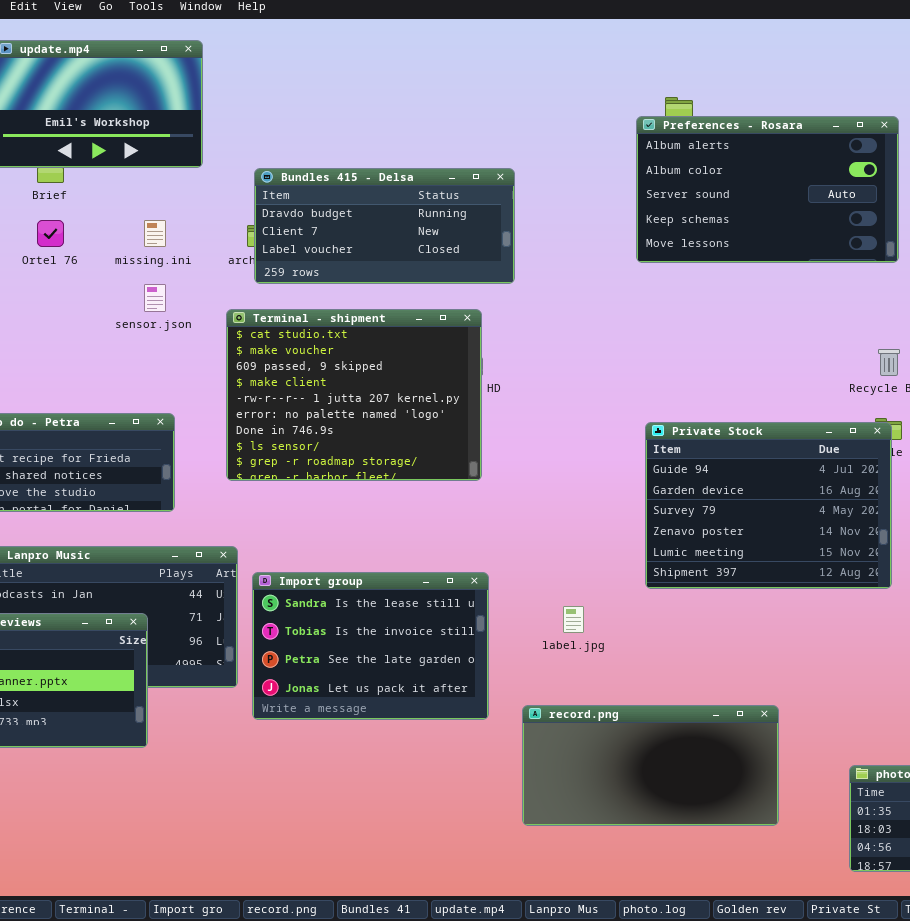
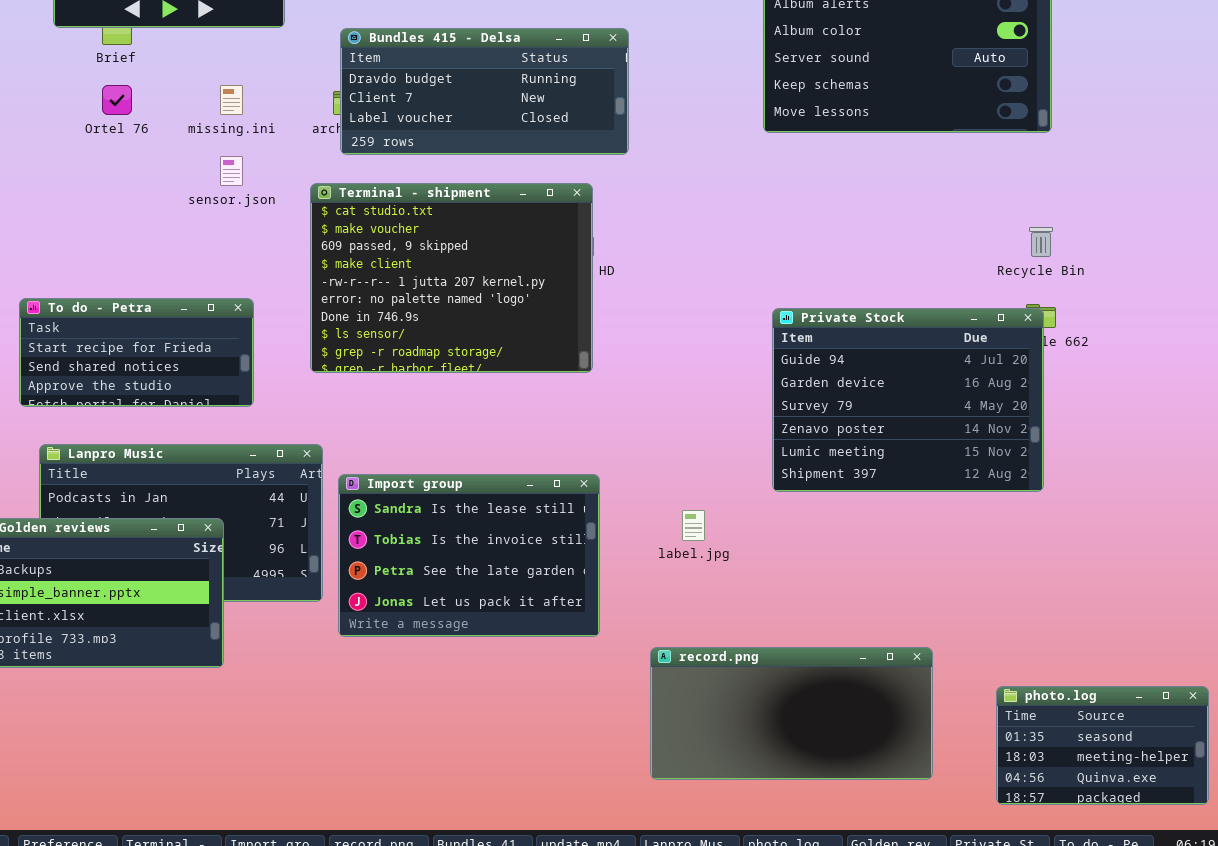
record.png: [522,705,779,826] -> [650,647,933,780], moved

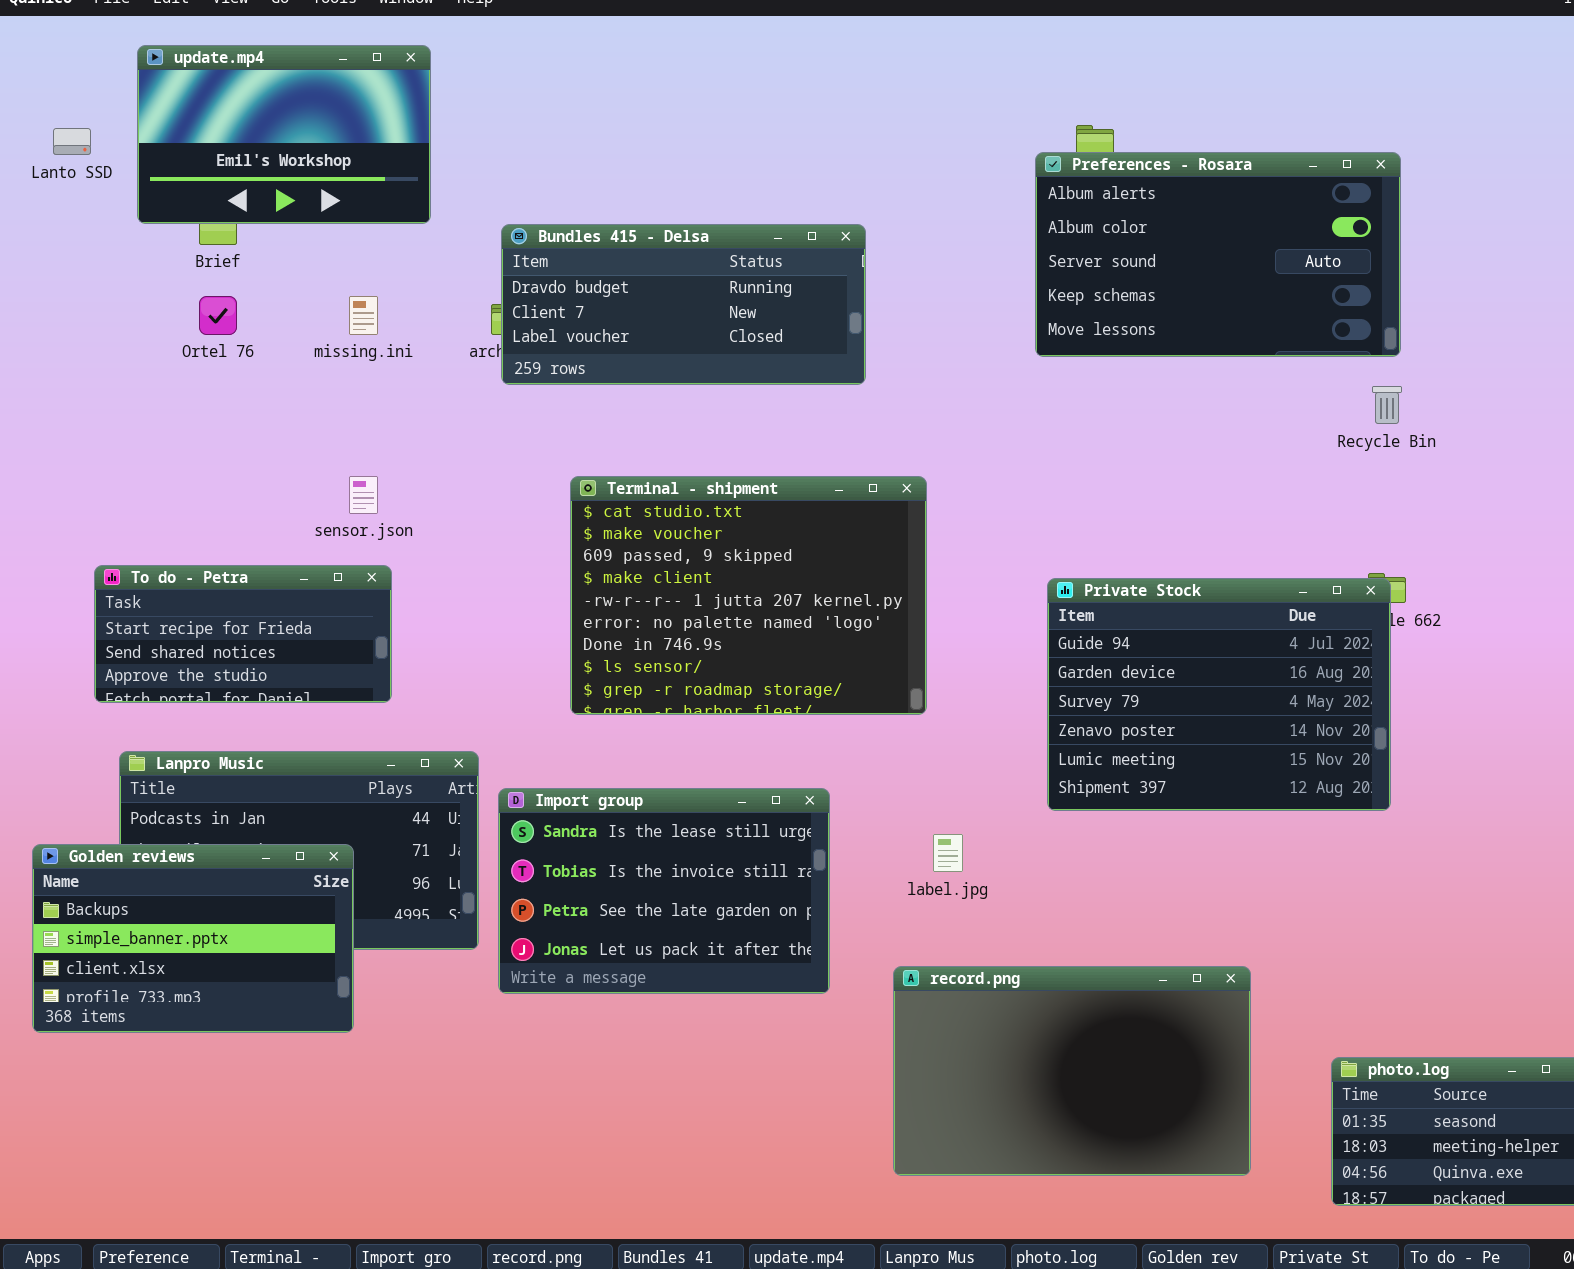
sensor.json: [220,156,243,186] -> [349,476,378,514], moved
Terminal - shipment: [310,183,593,373] -> [570,476,927,715], moved
Recycle Bin: [1029,227,1053,257] -> [1372,386,1402,424], moved
record.png: [650,647,933,780] -> [893,966,1251,1176], resized

